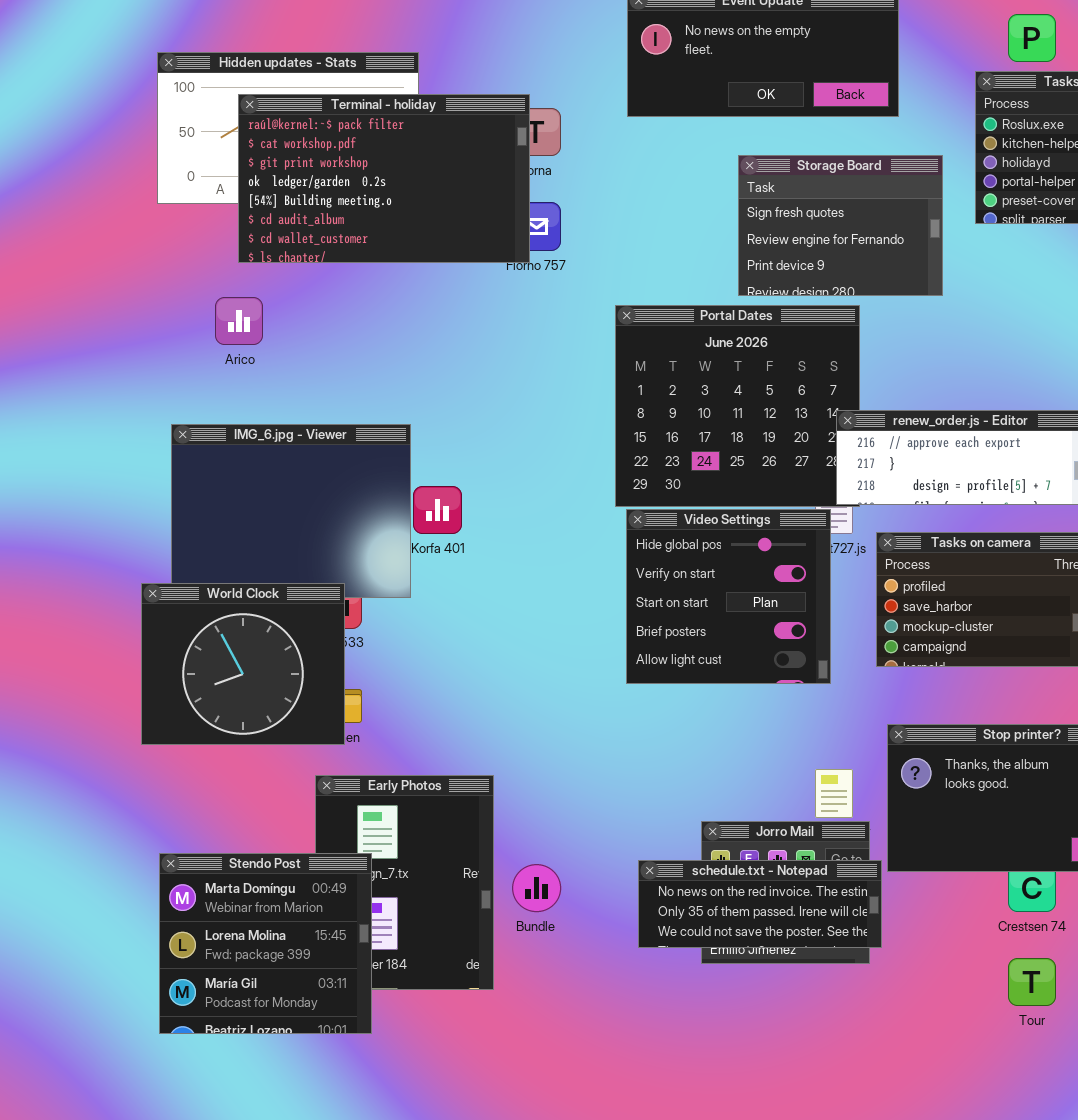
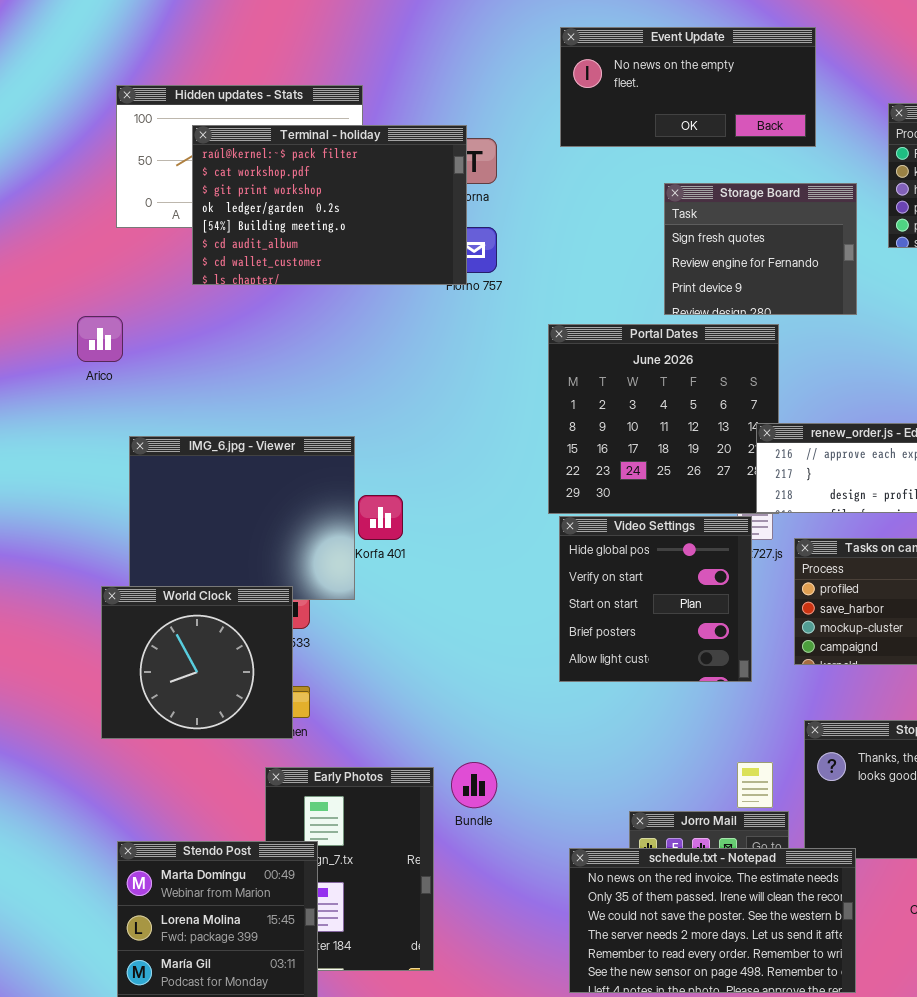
Arico: [215,297,263,345] -> [77,316,123,362], moved
schedule.txt - Notepad: [638,860,882,948] -> [569,848,856,993], resized
Bundle: [512,864,561,912] -> [451,762,497,808], moved

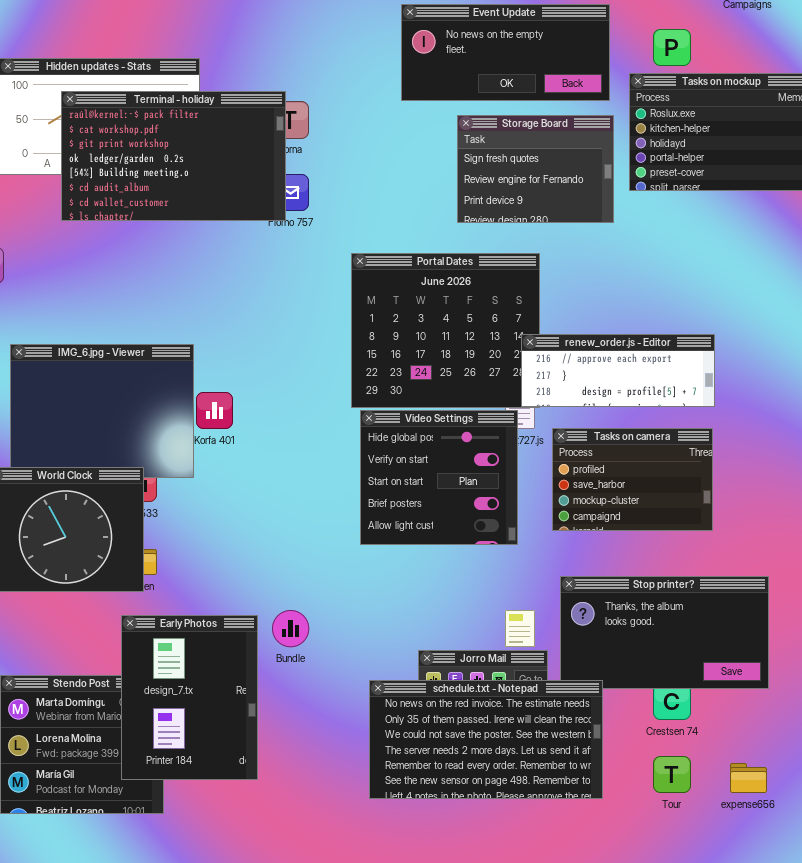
Event Update: [560,27,816,147] -> [401,4,610,101], moved
Storage Board: [664,183,857,315] -> [457,115,614,223], moved
Early Photos: [265,767,434,971] -> [121,615,258,780], raised

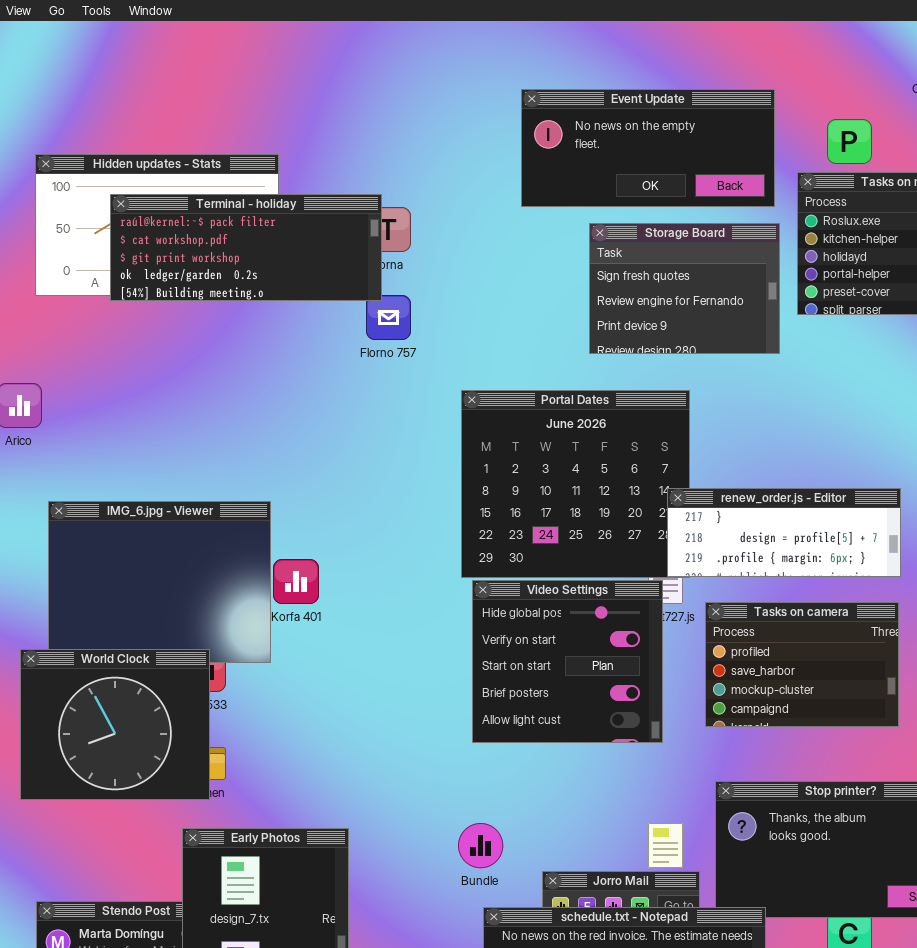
Terminal - holiday: [61,91,286,221] -> [110,194,382,301], resized
renew_order.js - Editor: [521,334,715,407] -> [667,488,901,577], scrolled down 1 row
Bundle: [272,610,309,647] -> [458,823,503,868], moved

